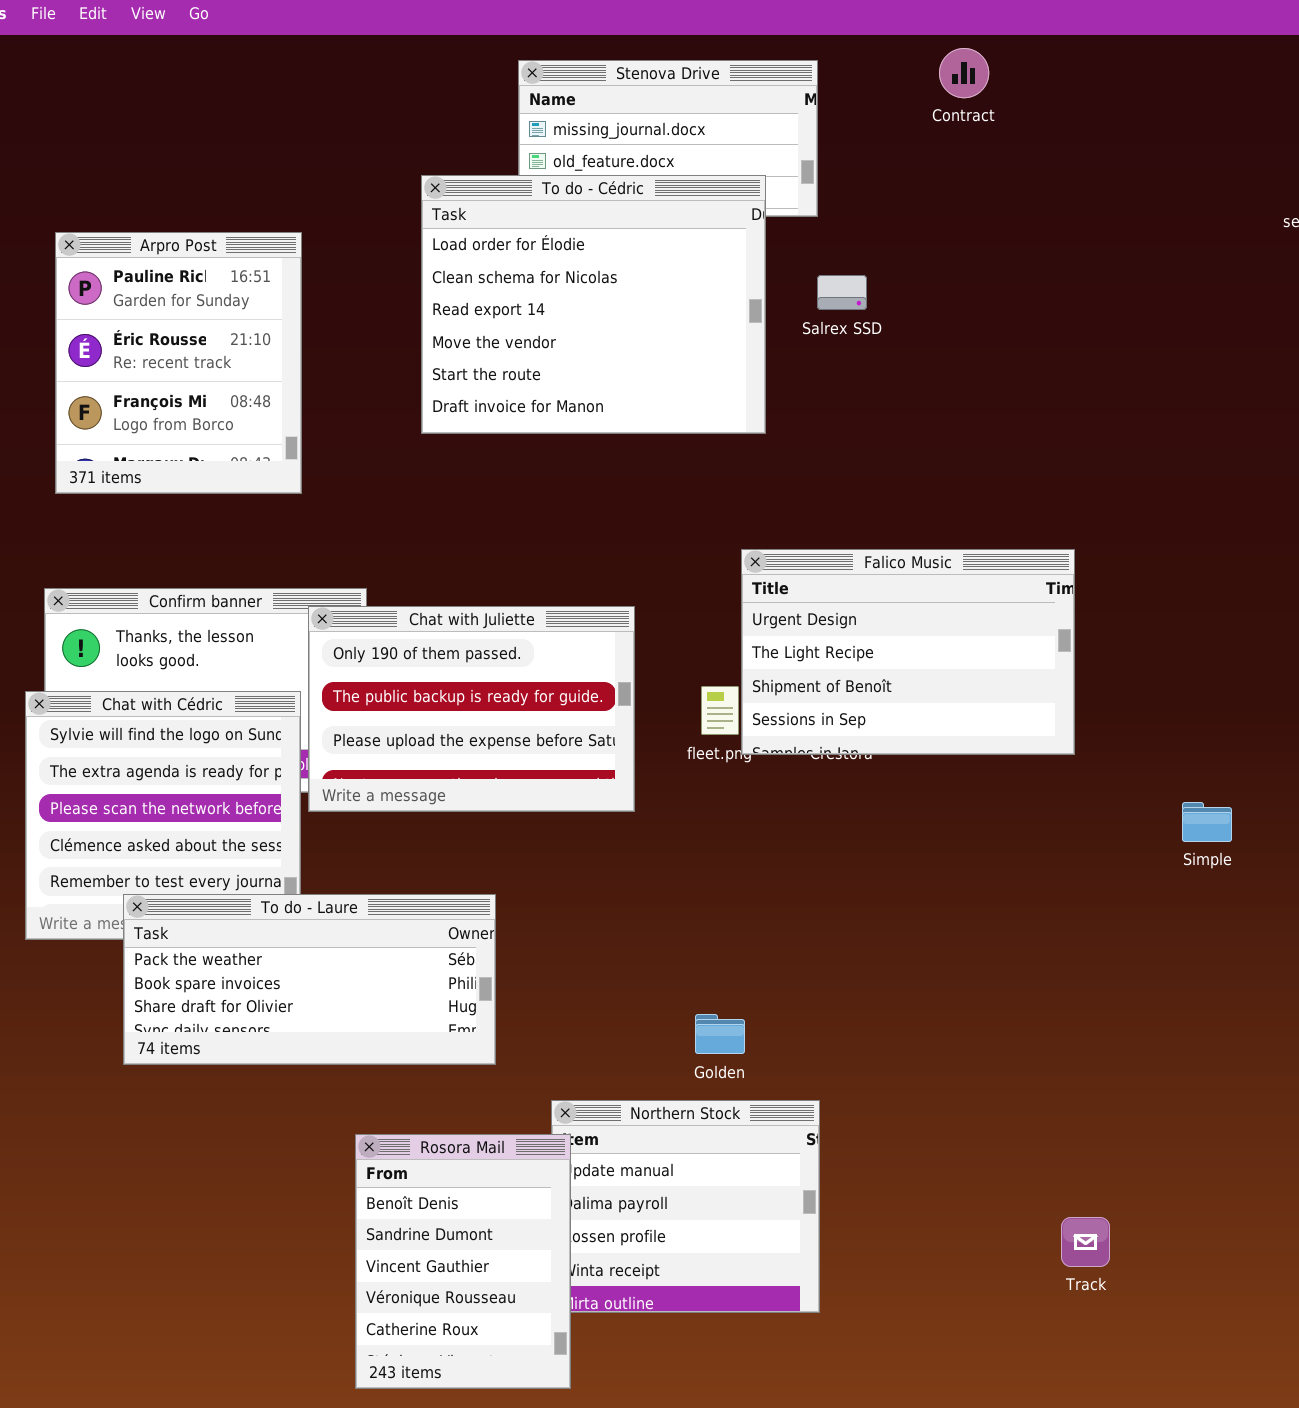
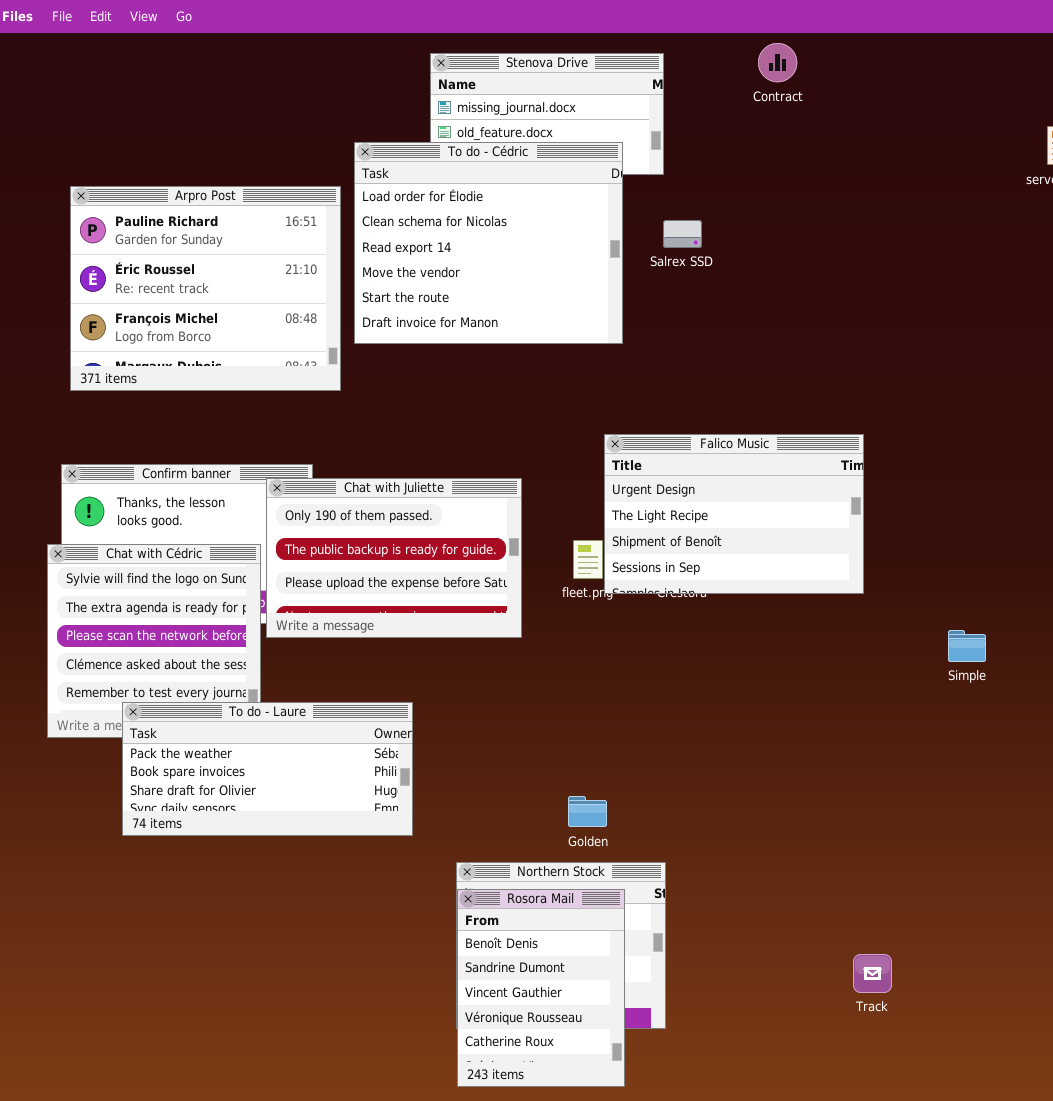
Arpro Post: [55,232,302,494] -> [70,186,341,391], resized
Rosora Mail: [355,1134,571,1389] -> [457,889,625,1087], moved

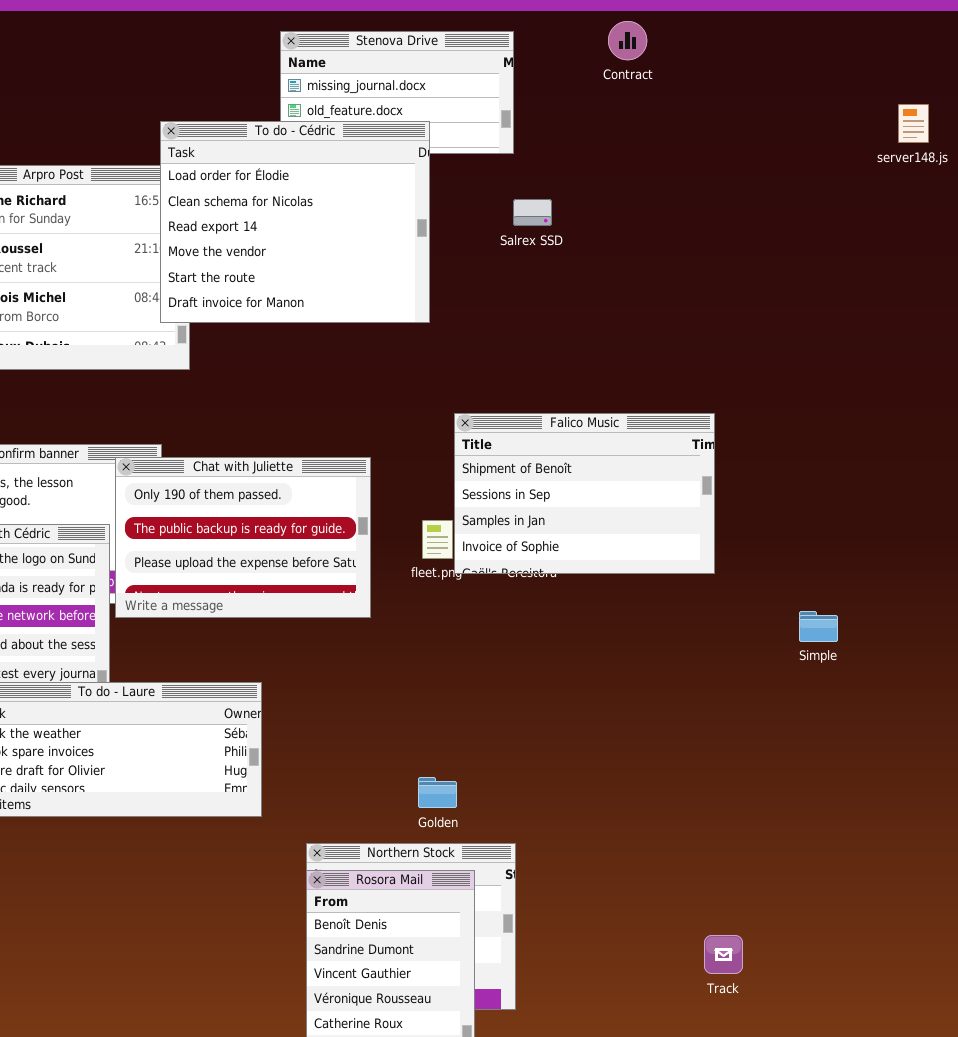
To do - Cédric: [354,142,623,344] -> [160,121,430,323], moved
Falico Music: [604,434,864,594] -> [454,413,715,574], scrolled down 2 rows

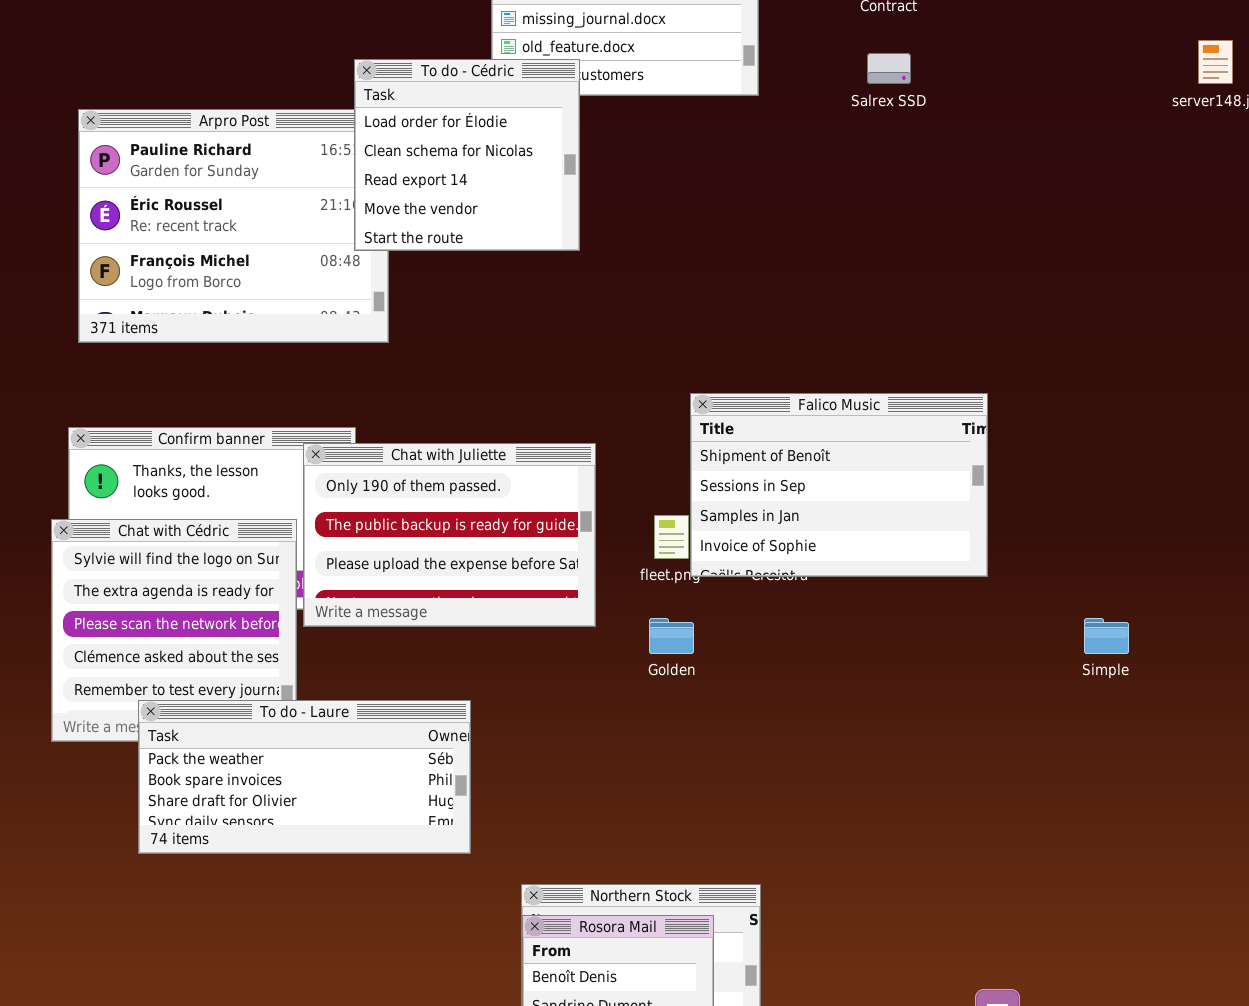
To do - Cédric: [160,121,430,323] -> [354,59,580,251], resized
Salrex SSD: [513,199,552,226] -> [867,53,911,84], moved
Golden: [418,777,457,808] -> [649,618,694,654], moved

